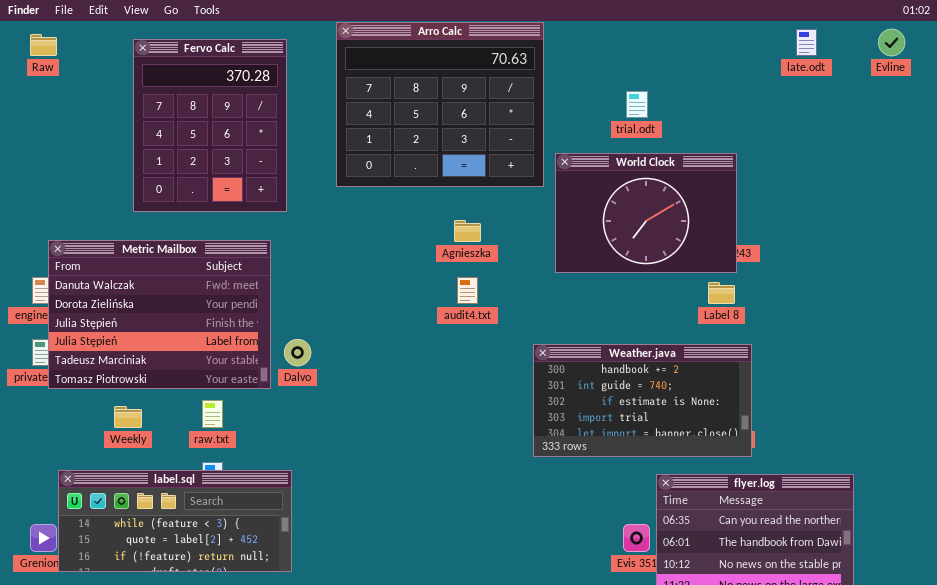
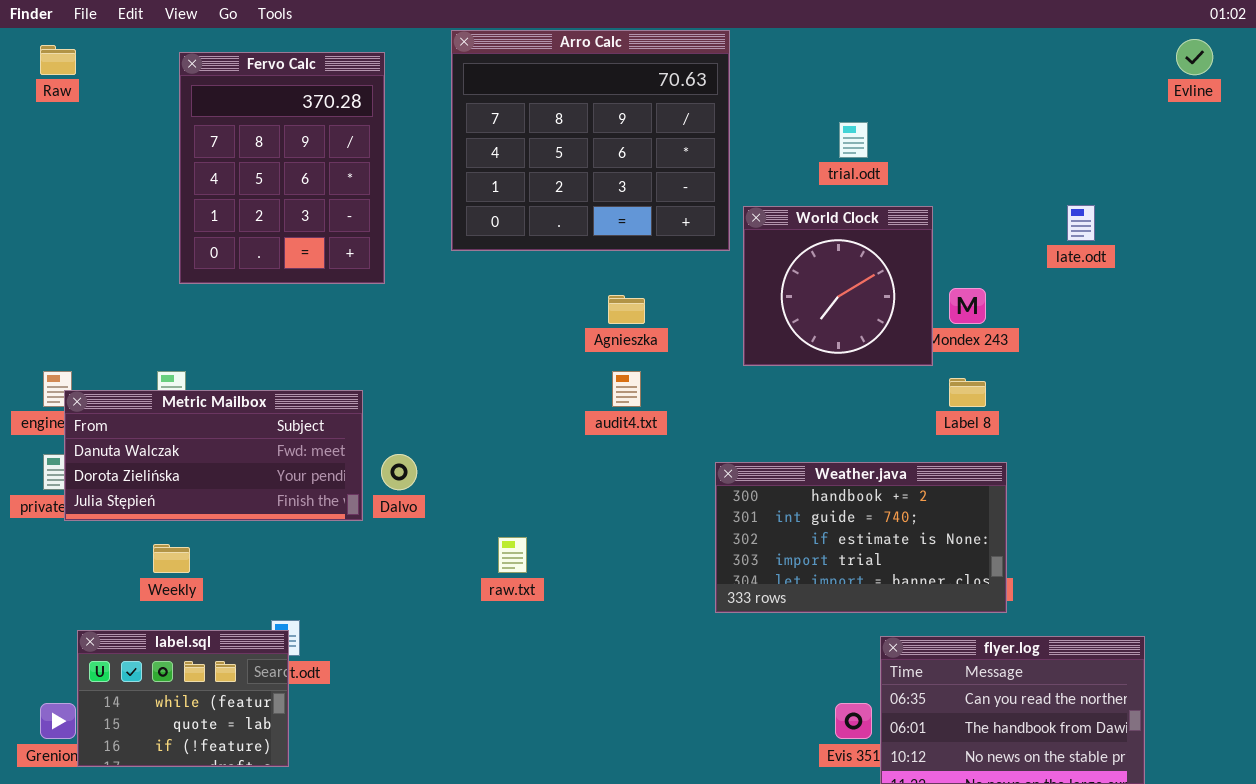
late.odt: [796,29,817,56] -> [1067,205,1095,241], moved
World Clock: [555,153,737,273] -> [743,206,933,366], resized
Metric Mailbox: [48,240,271,389] -> [64,390,363,521], resized
raw.txt: [202,400,223,428] -> [498,537,527,573], moved
label.sql: [58,470,292,572] -> [77,630,289,767], resized

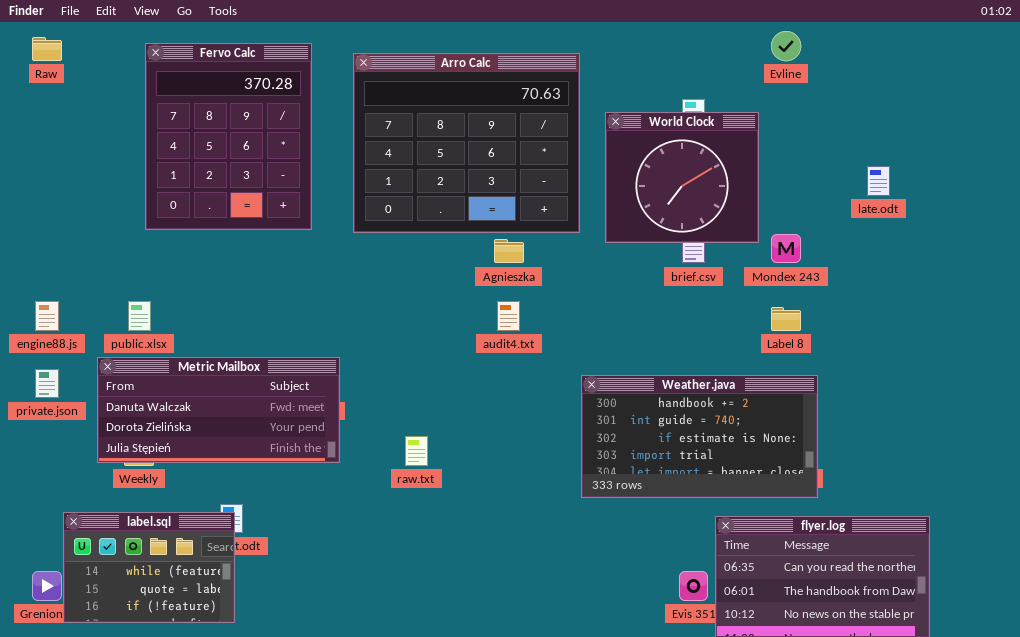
Arro Calc: [451,30,730,251] -> [353,53,580,233], moved
Evline: [1176,39,1213,75] -> [771,31,801,61], moved
World Clock: [743,206,933,366] -> [605,112,759,243], moved
Metric Mailbox: [64,390,363,521] -> [97,357,340,463], moved

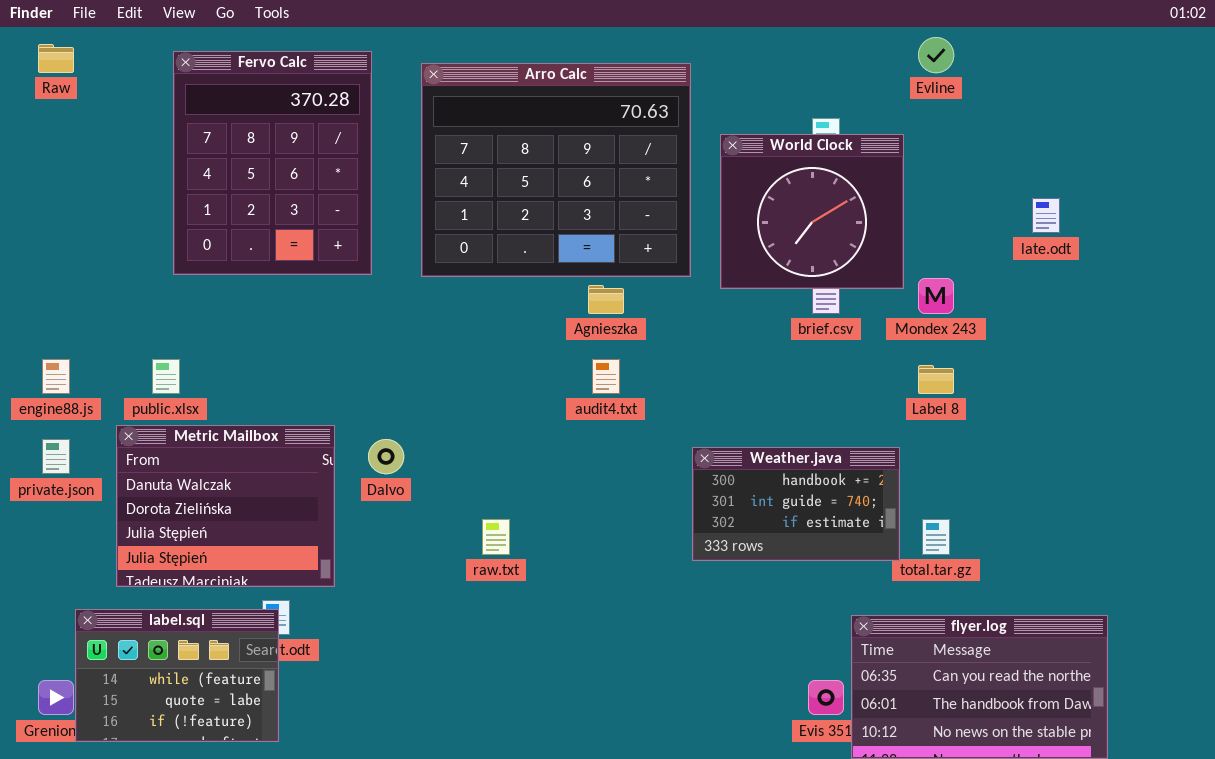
Metric Mailbox: [97,357,340,463] -> [116,425,335,587], resized
Weather.java: [581,375,818,498] -> [692,447,900,561], resized

